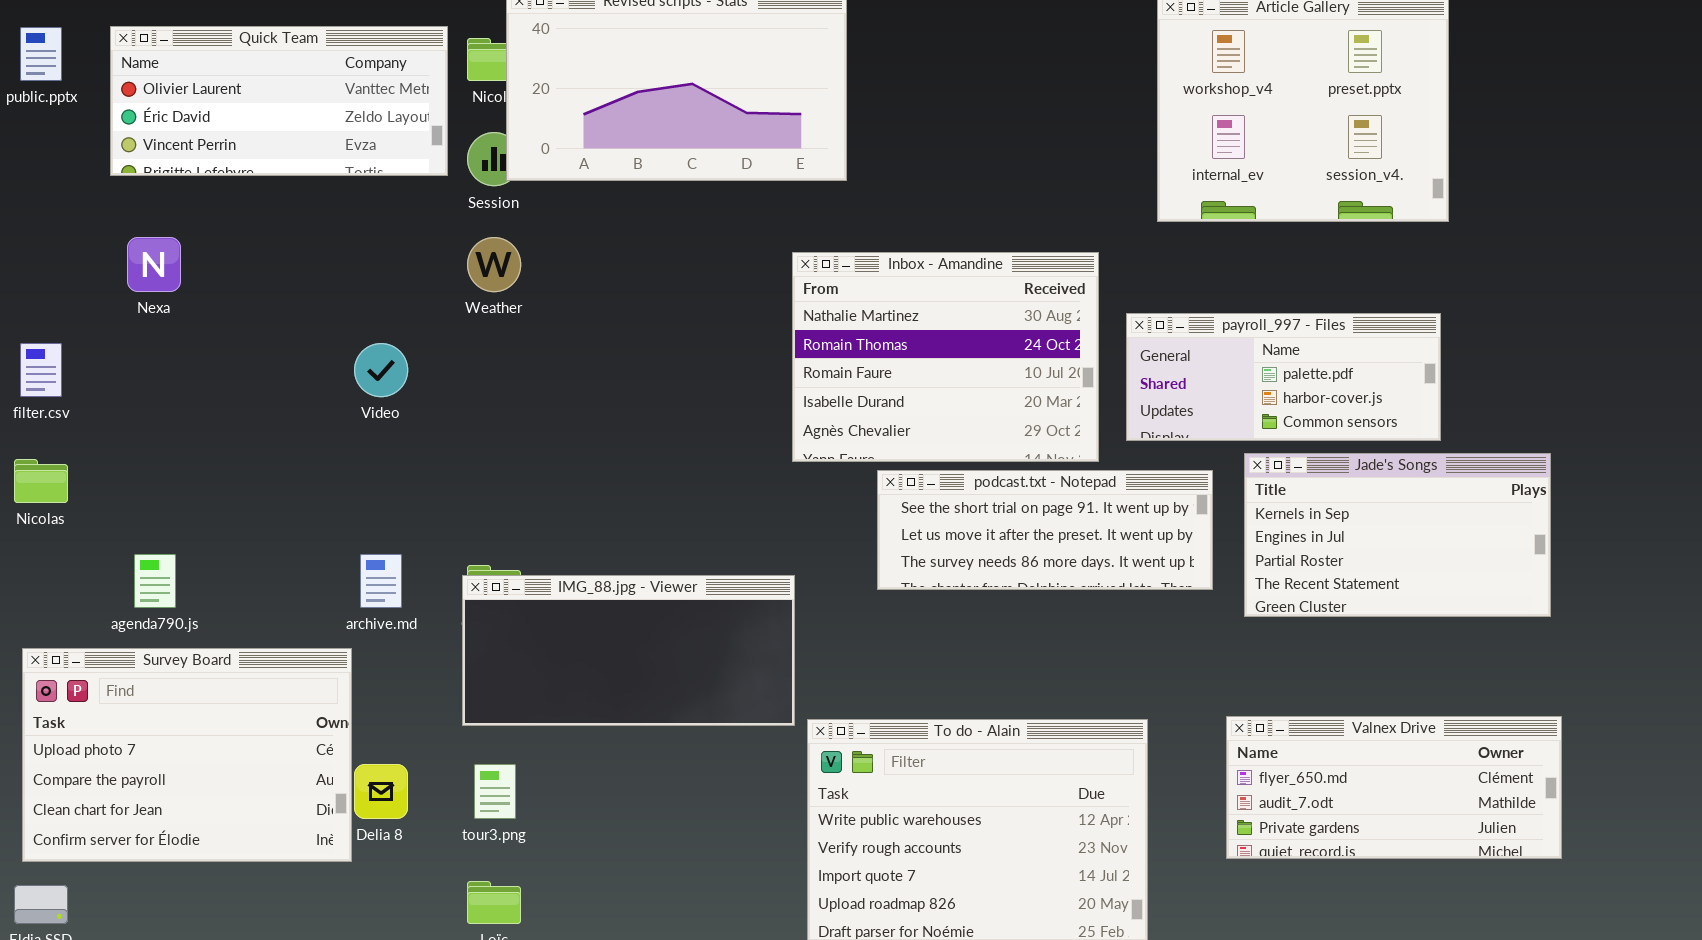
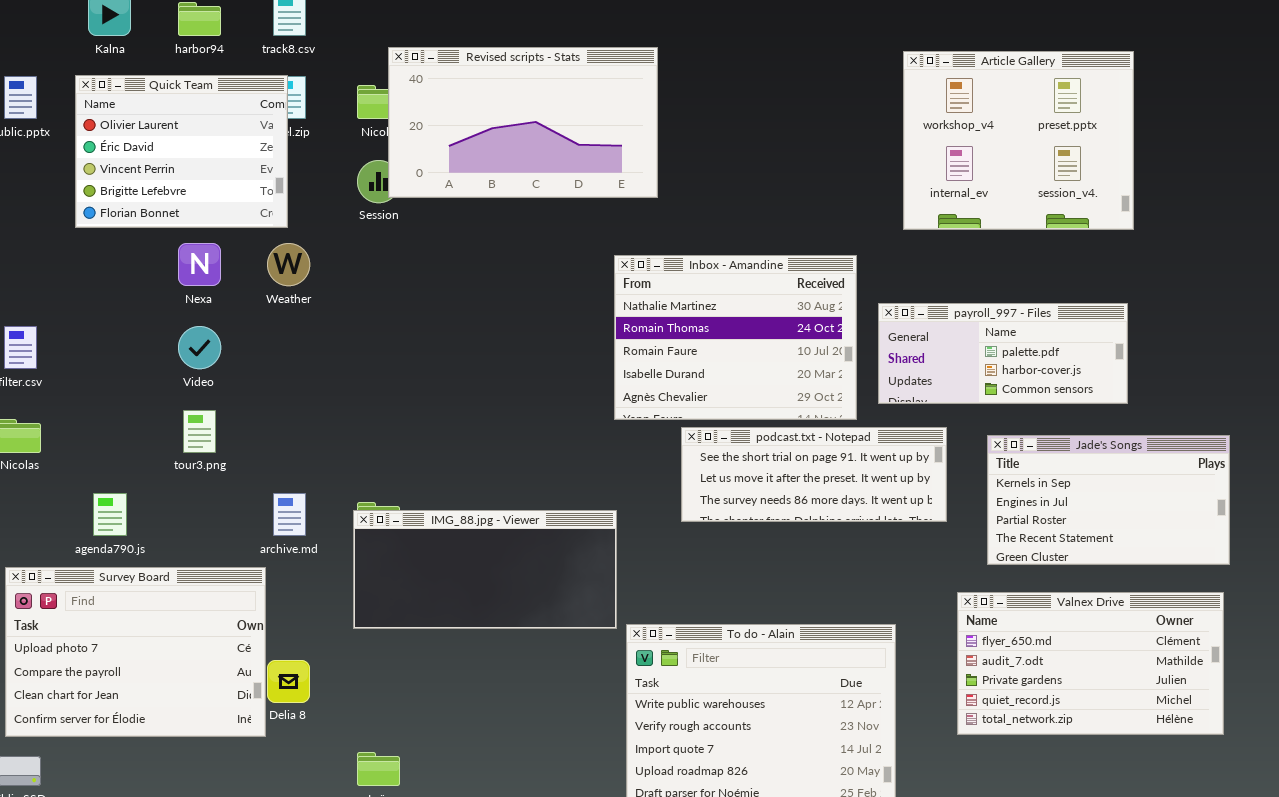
Quick Team: [110,26,448,176] -> [75,75,288,228], resized
Nexa: [127,237,181,292] -> [178,243,221,286], moved
Weather: [467,237,521,292] -> [267,243,310,286], moved
Video: [354,343,408,397] -> [178,326,221,369], moved
Jade's Songs: [1244,453,1551,617] -> [987,435,1230,565], moved
Valnex Drive: [1226,716,1562,859] -> [957,592,1224,735], resized
tour3.png: [474,764,516,819] -> [183,410,216,453], moved

